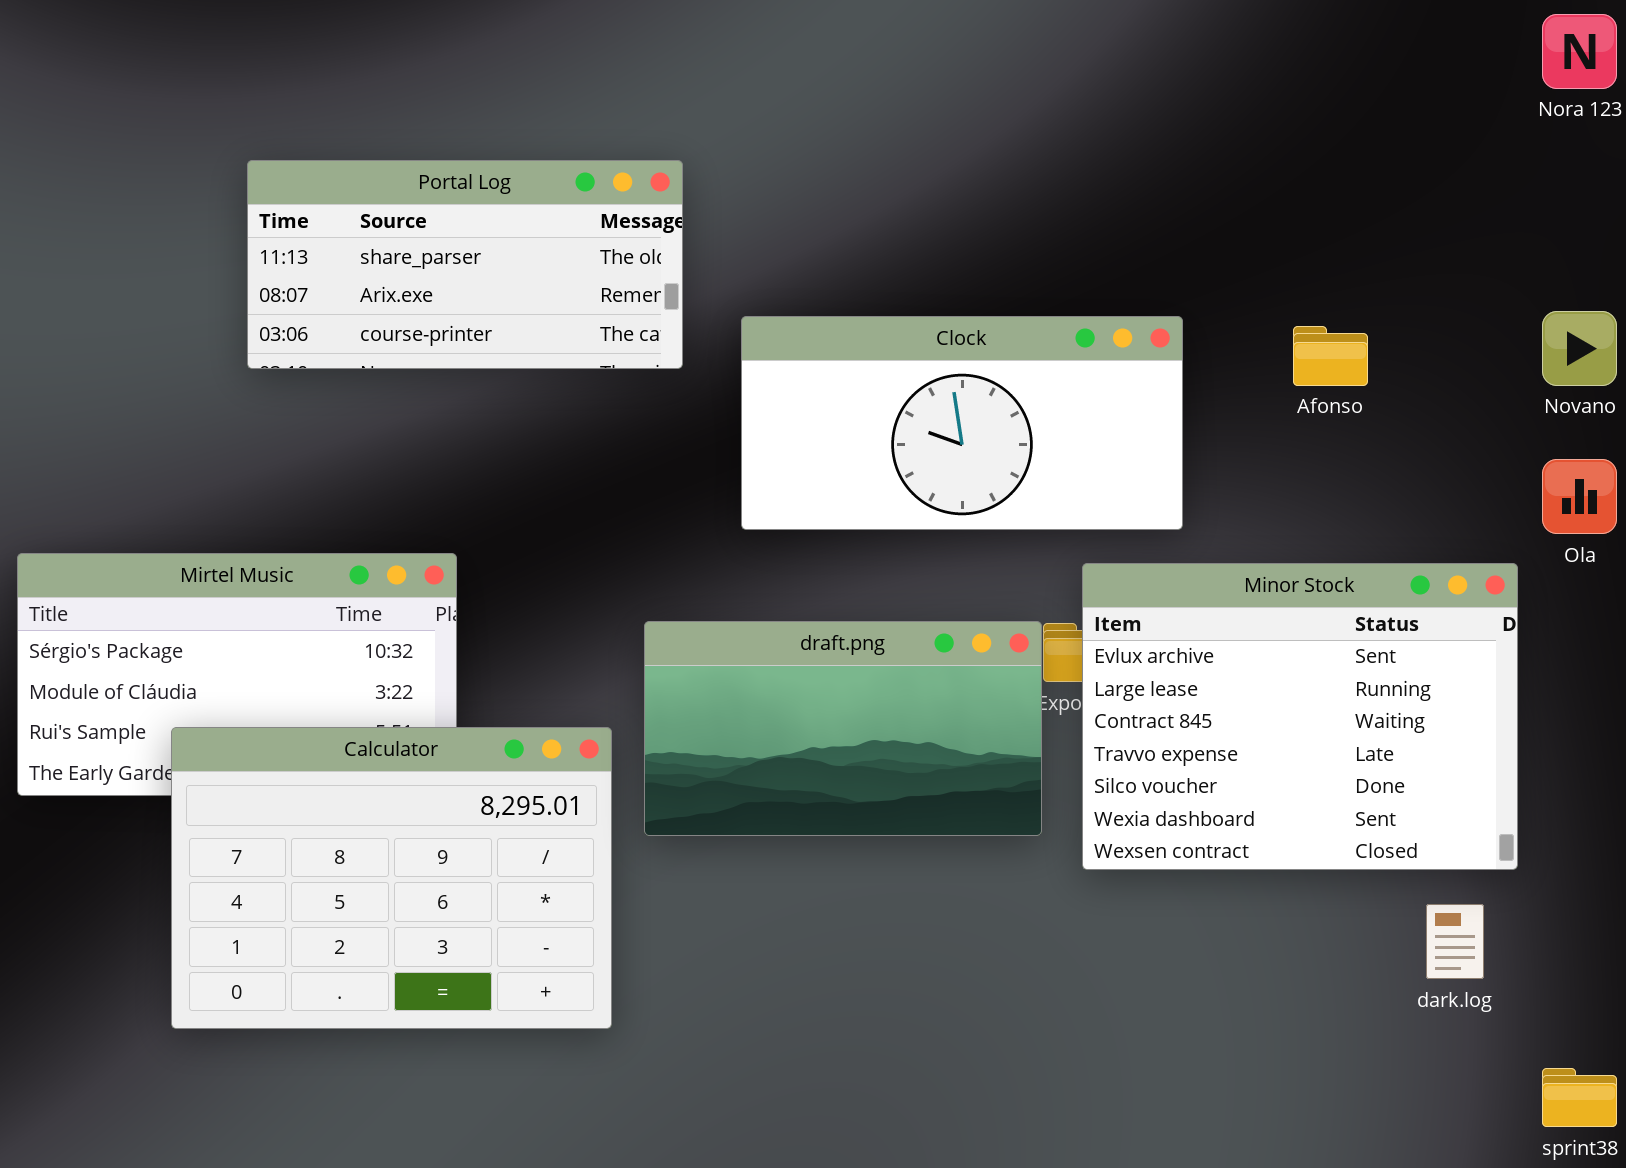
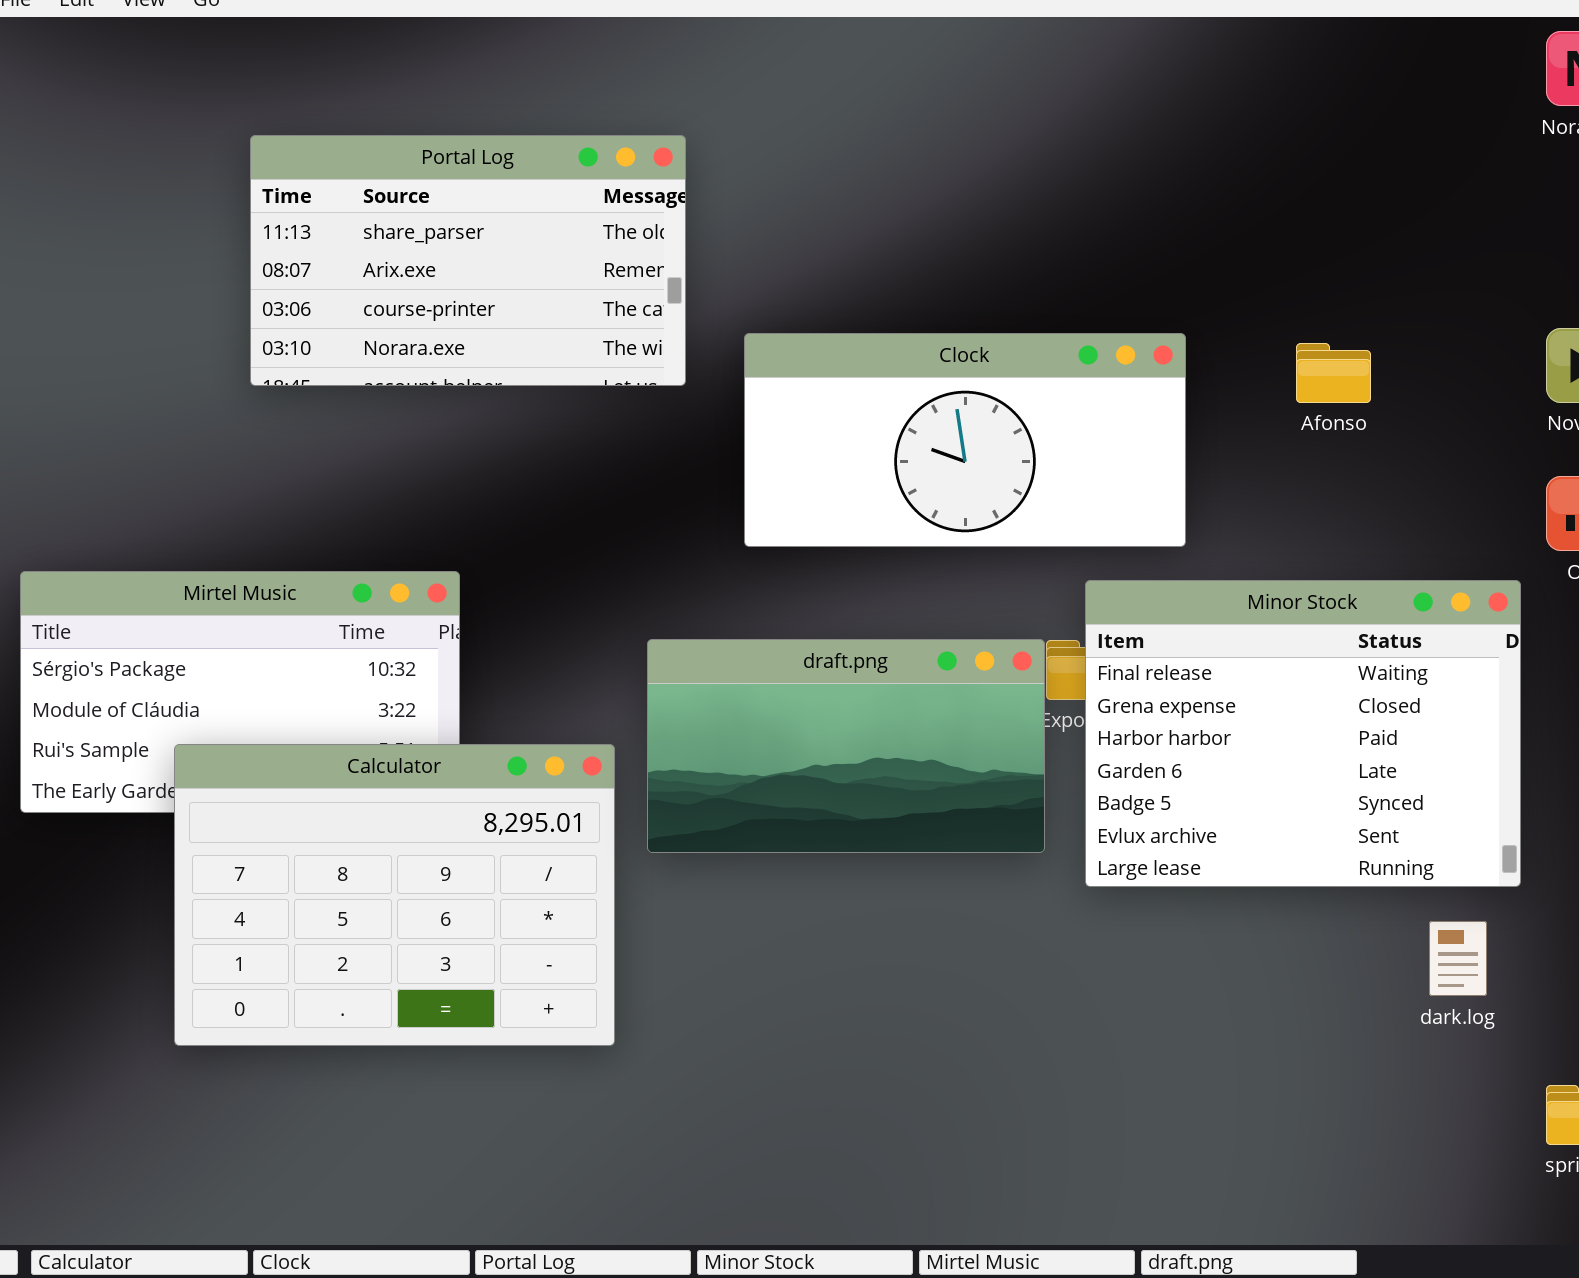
Portal Log: [247,160,683,369] -> [250,135,686,386], resized
Minor Stock: [1082,563,1518,870] -> [1085,580,1521,887], scrolled up 5 rows

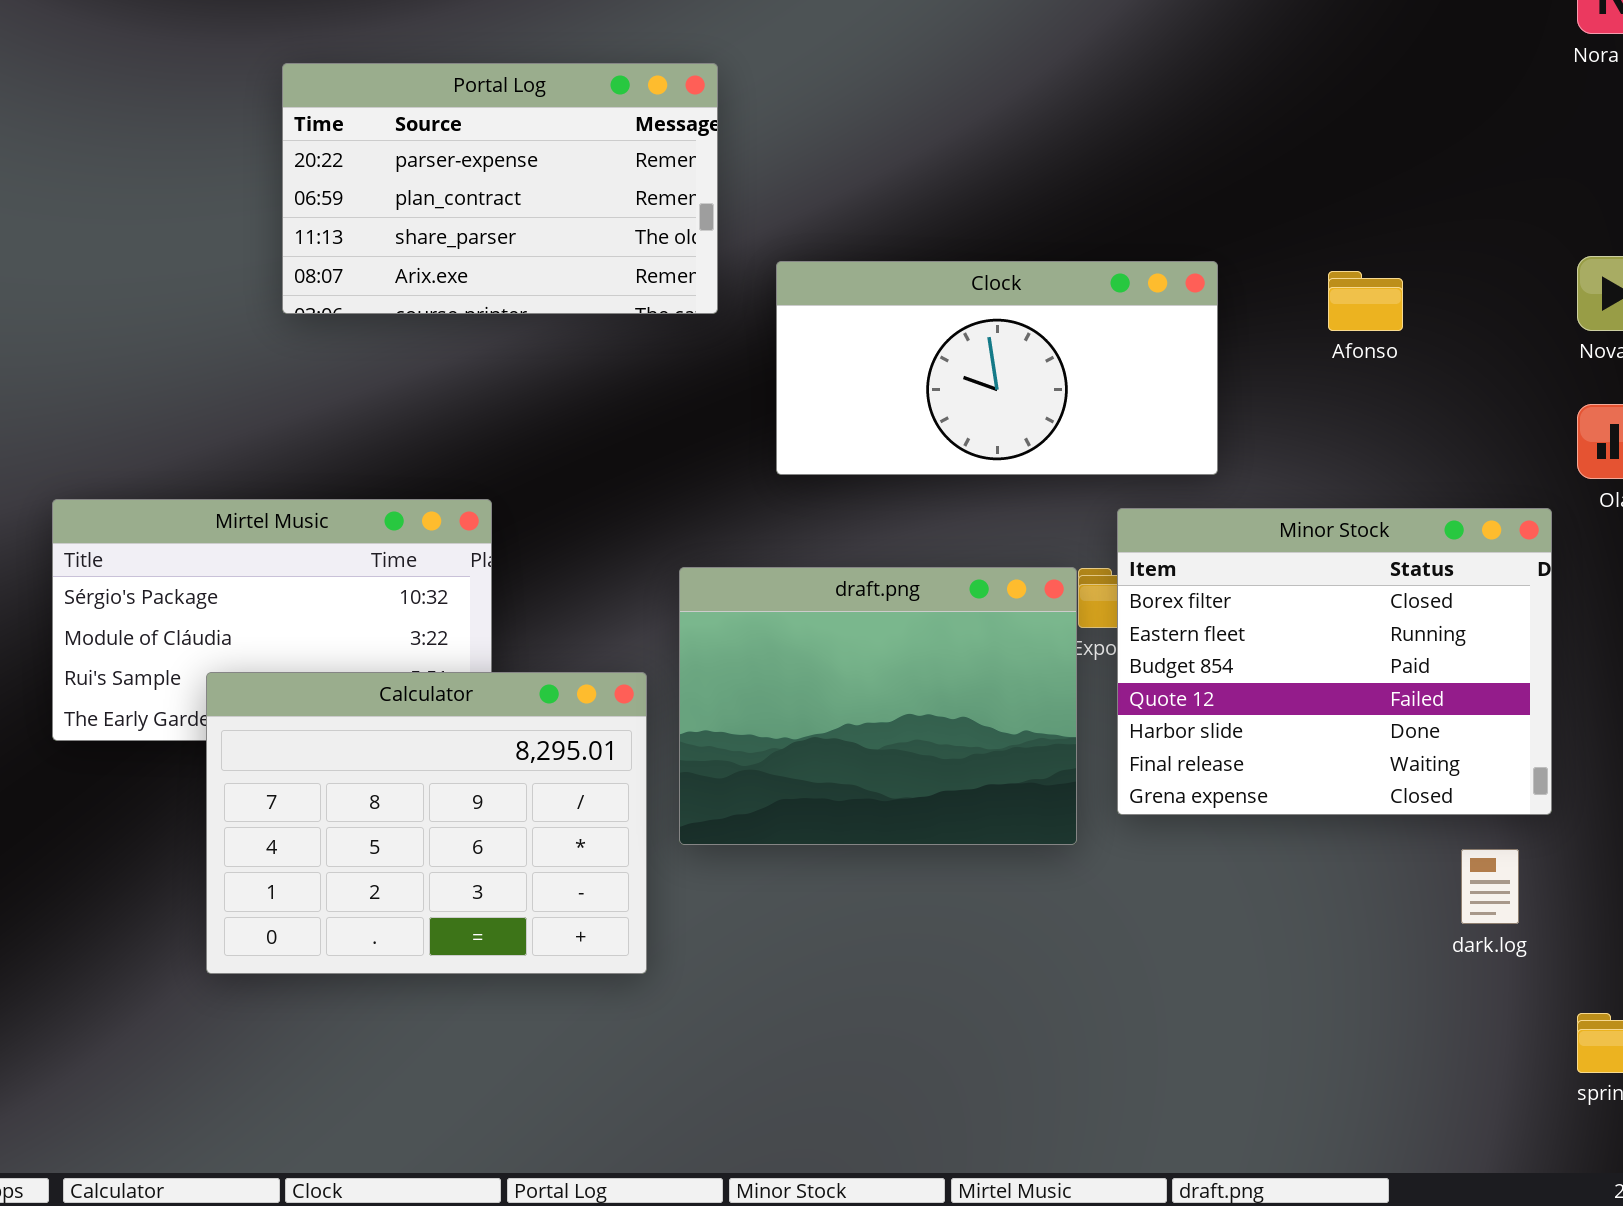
Portal Log: [250,135,686,386] -> [282,63,718,314], scrolled up 2 rows
Minor Stock: [1085,580,1521,887] -> [1117,508,1552,815], scrolled up 5 rows
draft.png: [647,639,1045,853] -> [679,567,1077,845], resized

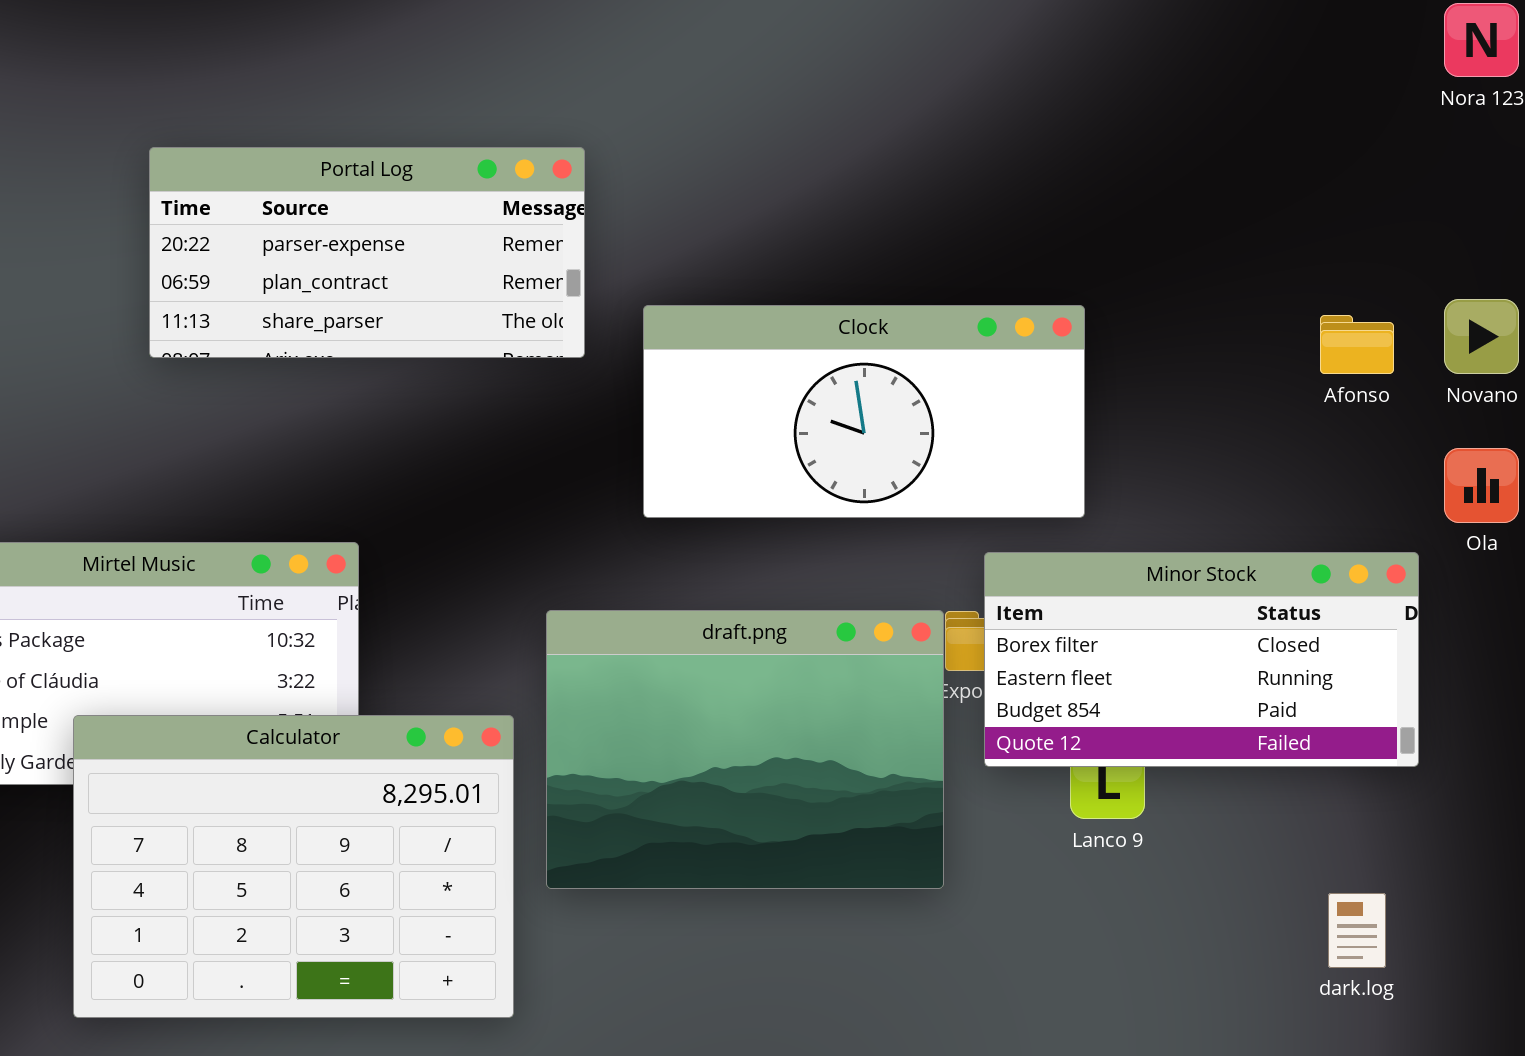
Portal Log: [282,63,718,314] -> [149,147,585,358], resized
Afonso: [1328,271,1403,331] -> [1320,315,1394,374], moved
Minor Stock: [1117,508,1552,815] -> [984,552,1419,767], resized

